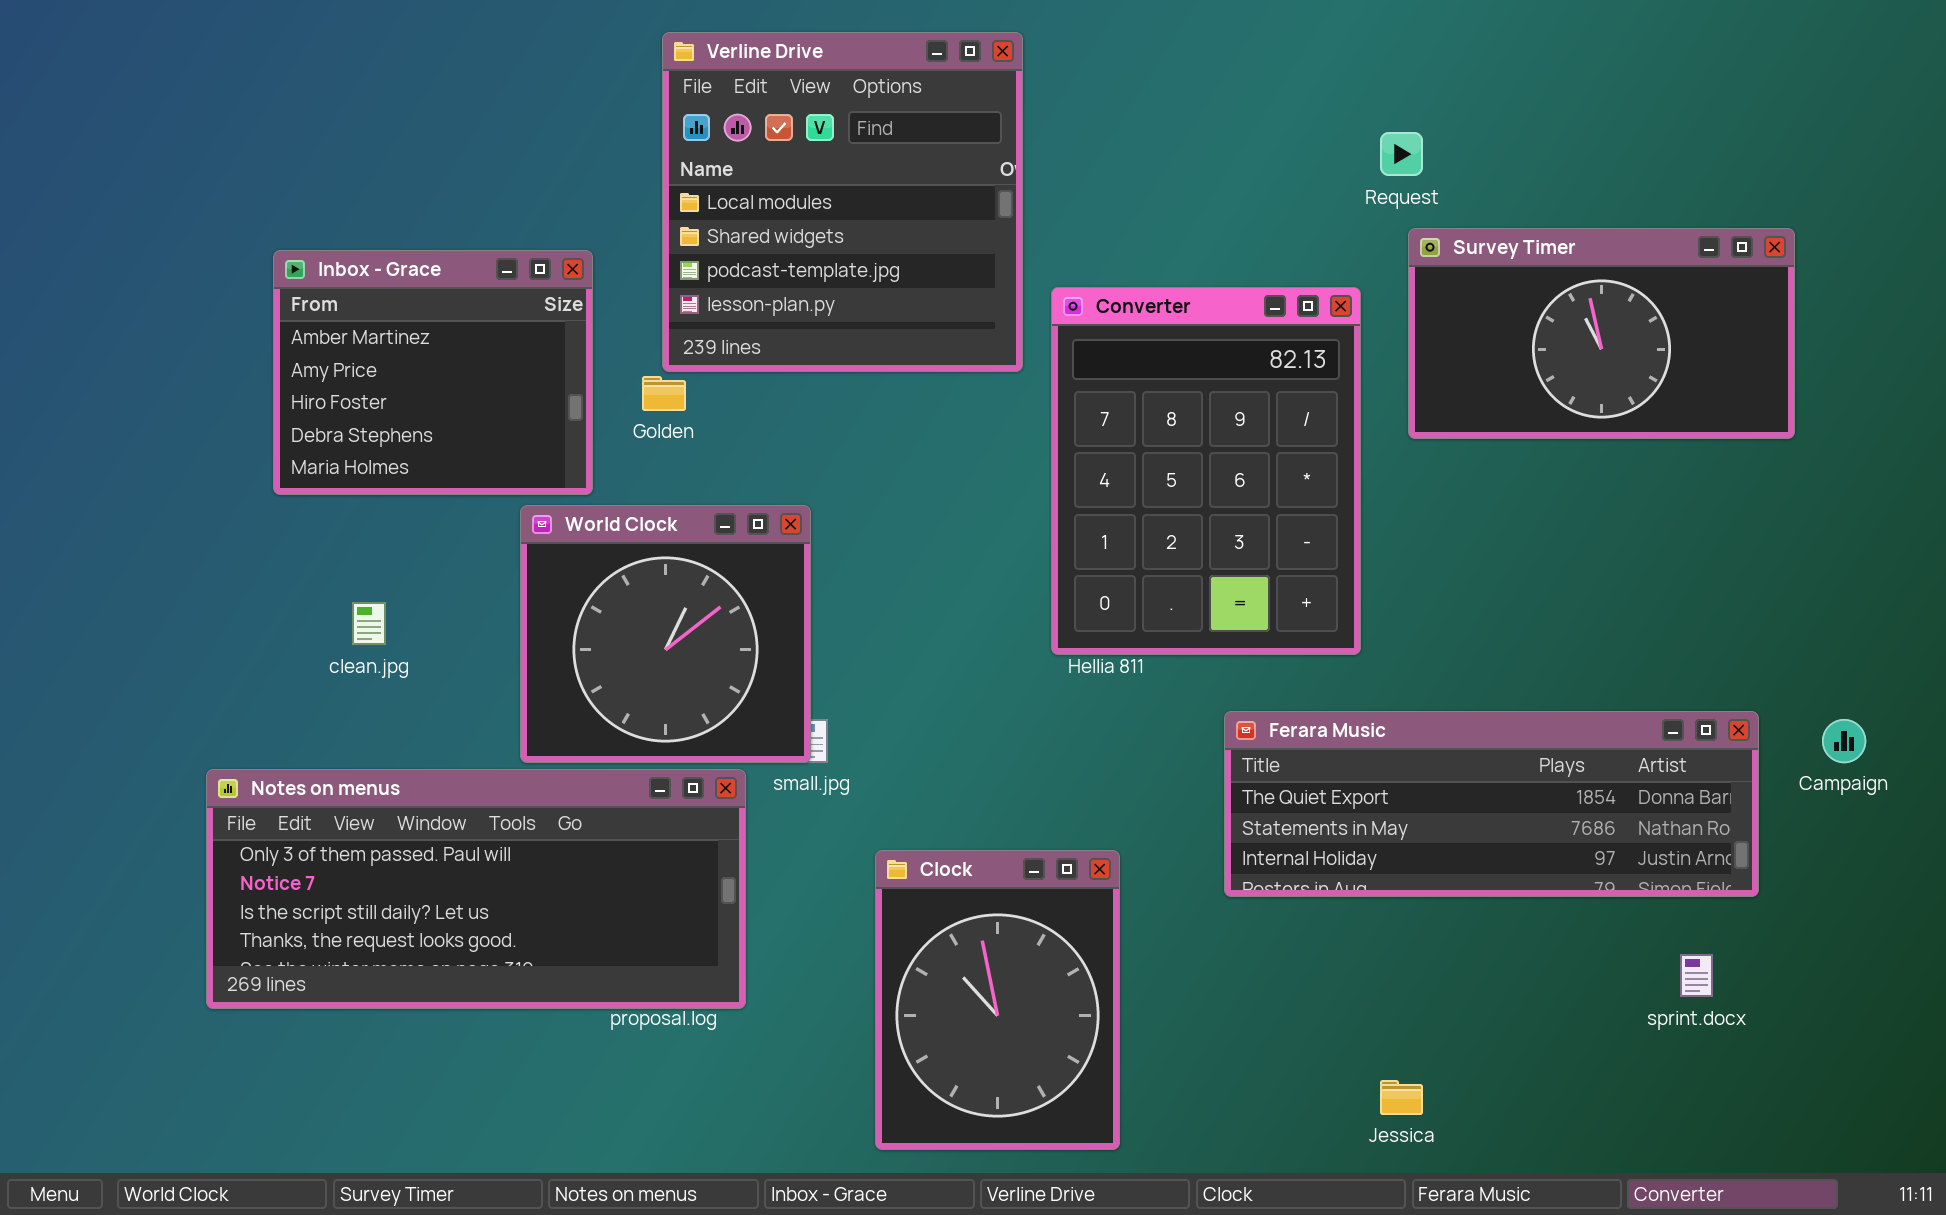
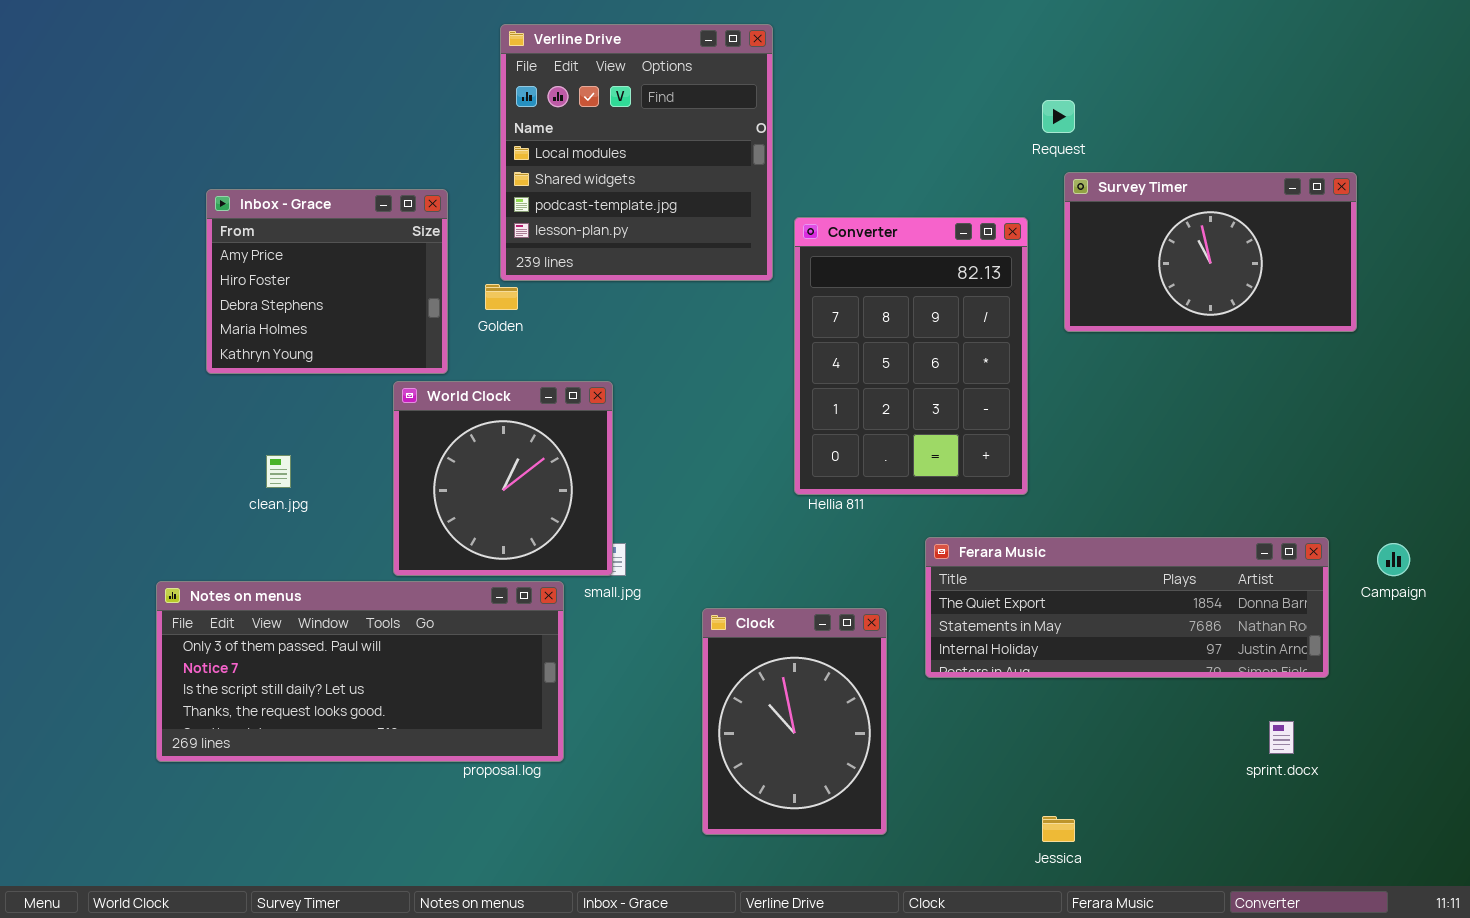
Inbox - Grace: [273,250,593,495] -> [206,189,448,374], scrolled down 1 row
Clock: [875,850,1120,1150] -> [702,608,887,835], moved

